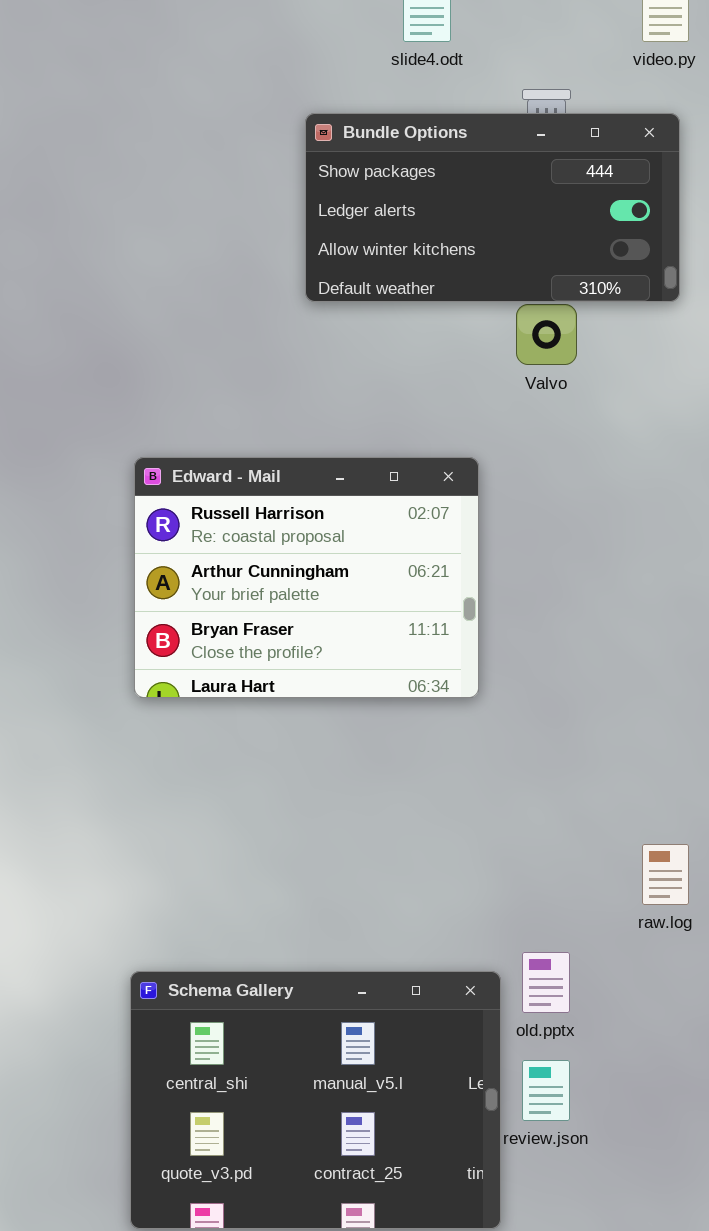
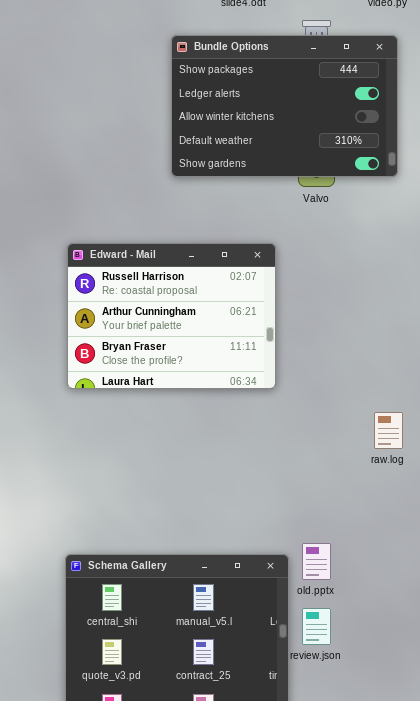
Bundle Options: [305,113,680,302] -> [171,35,398,177], resized
raw.log: [642,844,689,905] -> [374,412,403,449], moved

